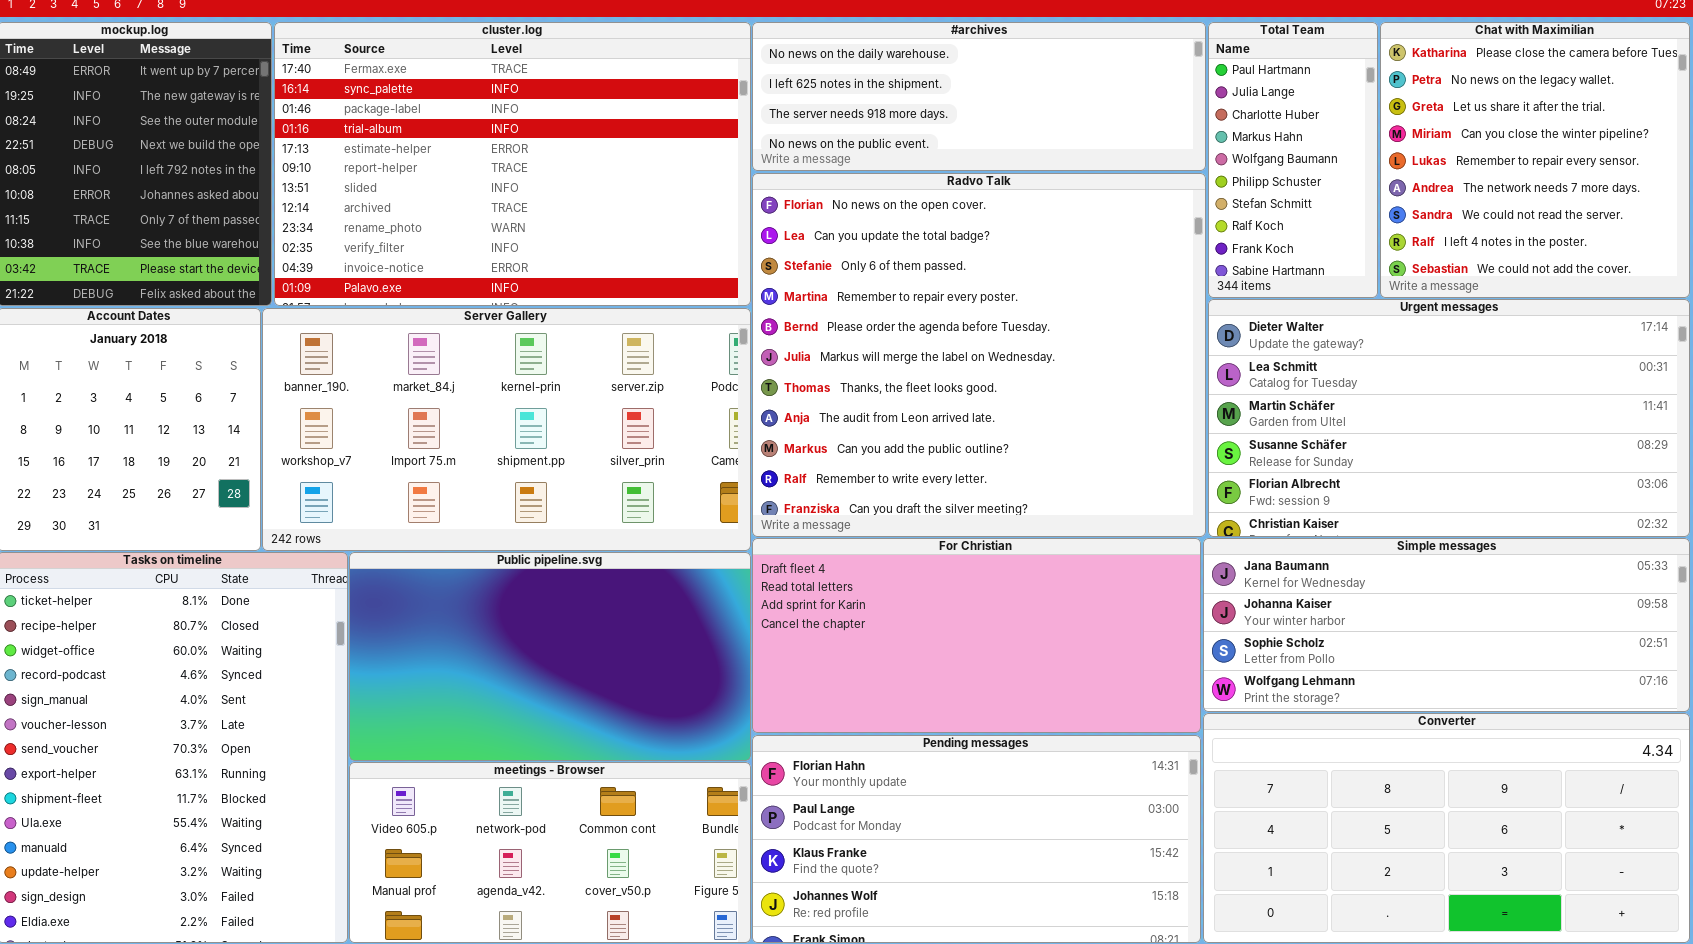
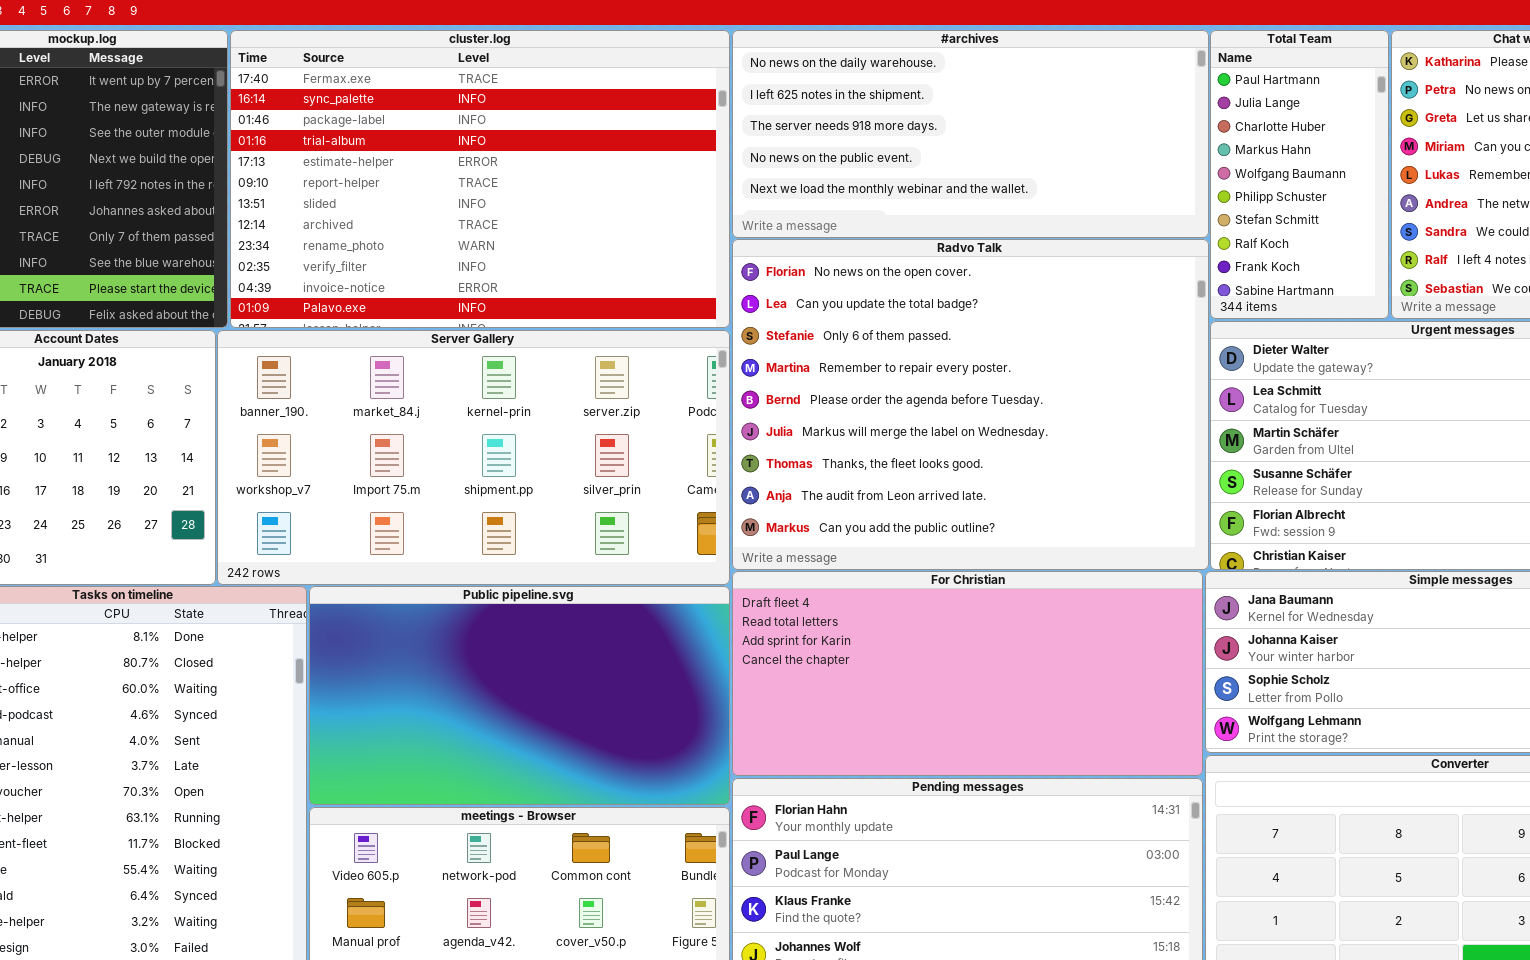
#archives: [752,22,1206,171] -> [732,30,1209,238], resized
Radvo Talk: [752,173,1206,537] -> [732,239,1209,570], resized

